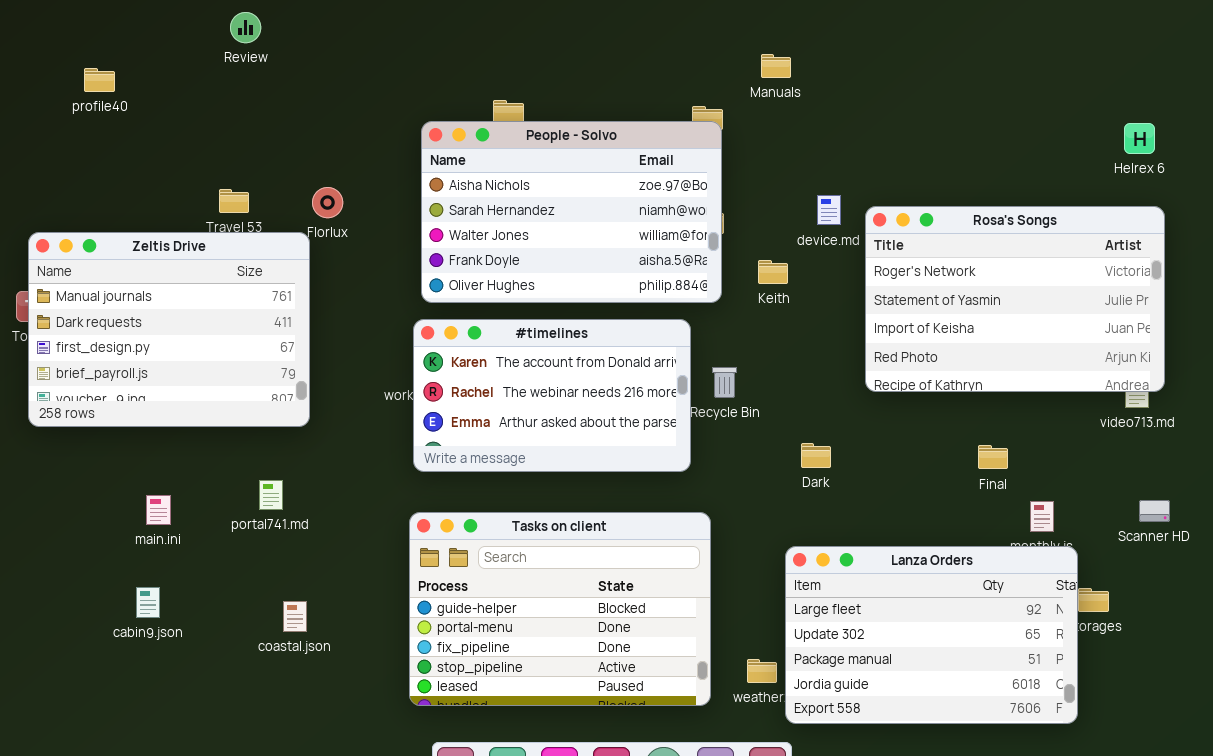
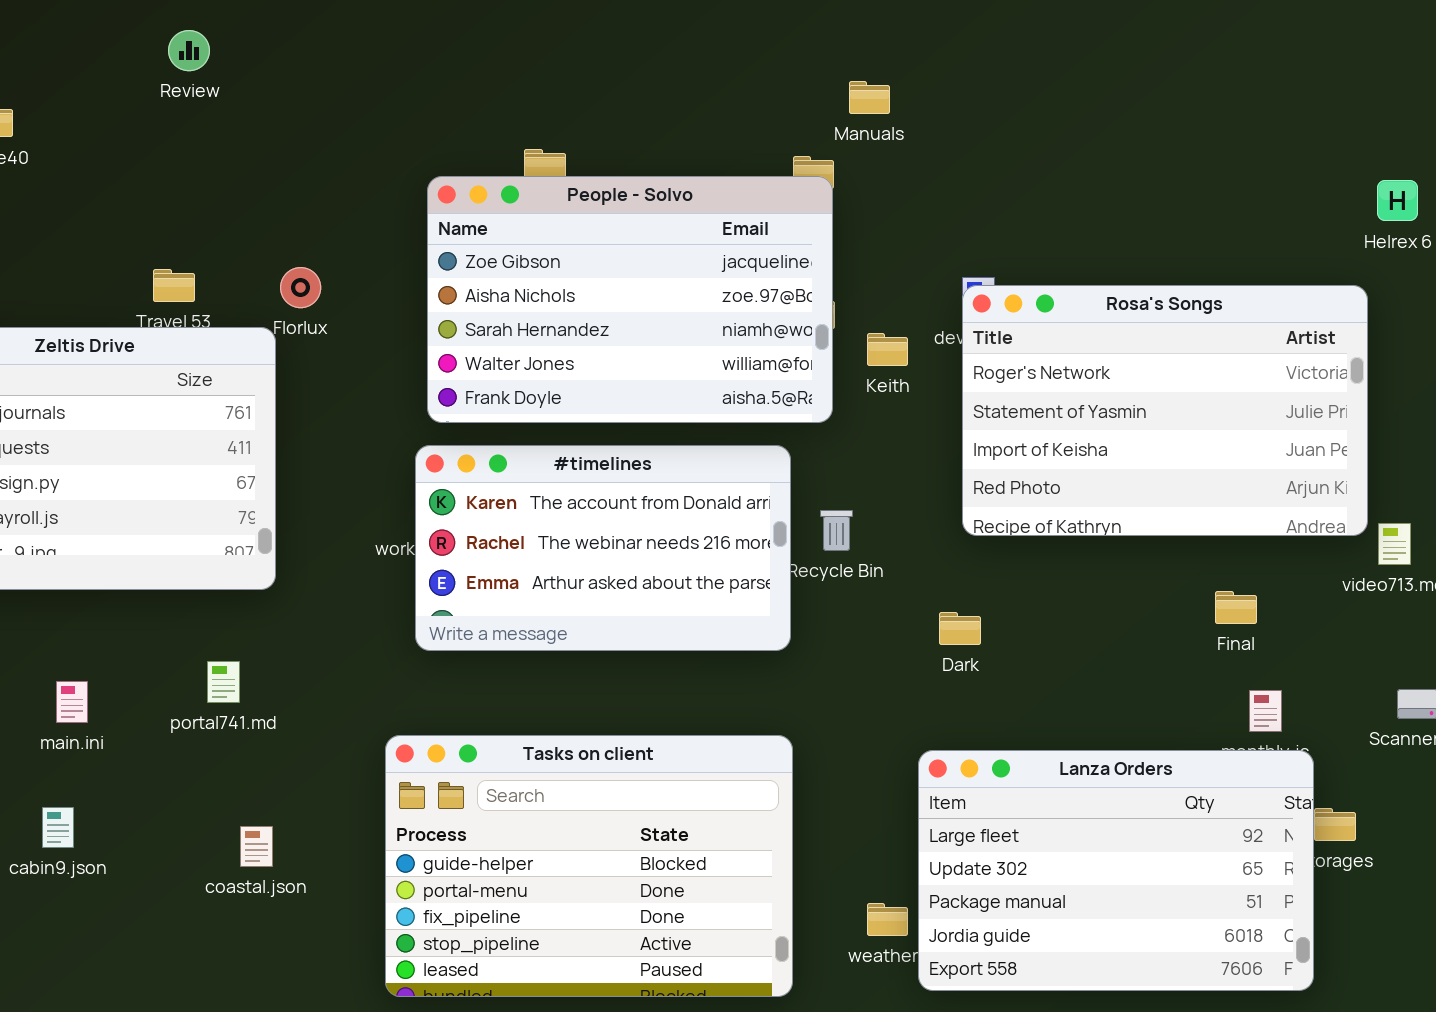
Manuals: [761,54,791,78] -> [849,81,890,114], moved
People - Solvo: [421,121,722,303] -> [427,176,833,423], scrolled up 1 row
Rosa's Songs: [865,206,1165,392] -> [962,285,1368,536], moved
Keith: [758,260,788,284] -> [867,333,908,366], moved
Final: [978,445,1008,469] -> [1215,591,1257,624], moved
Tasks on client: [409,512,711,706] -> [385,735,793,997], moved

